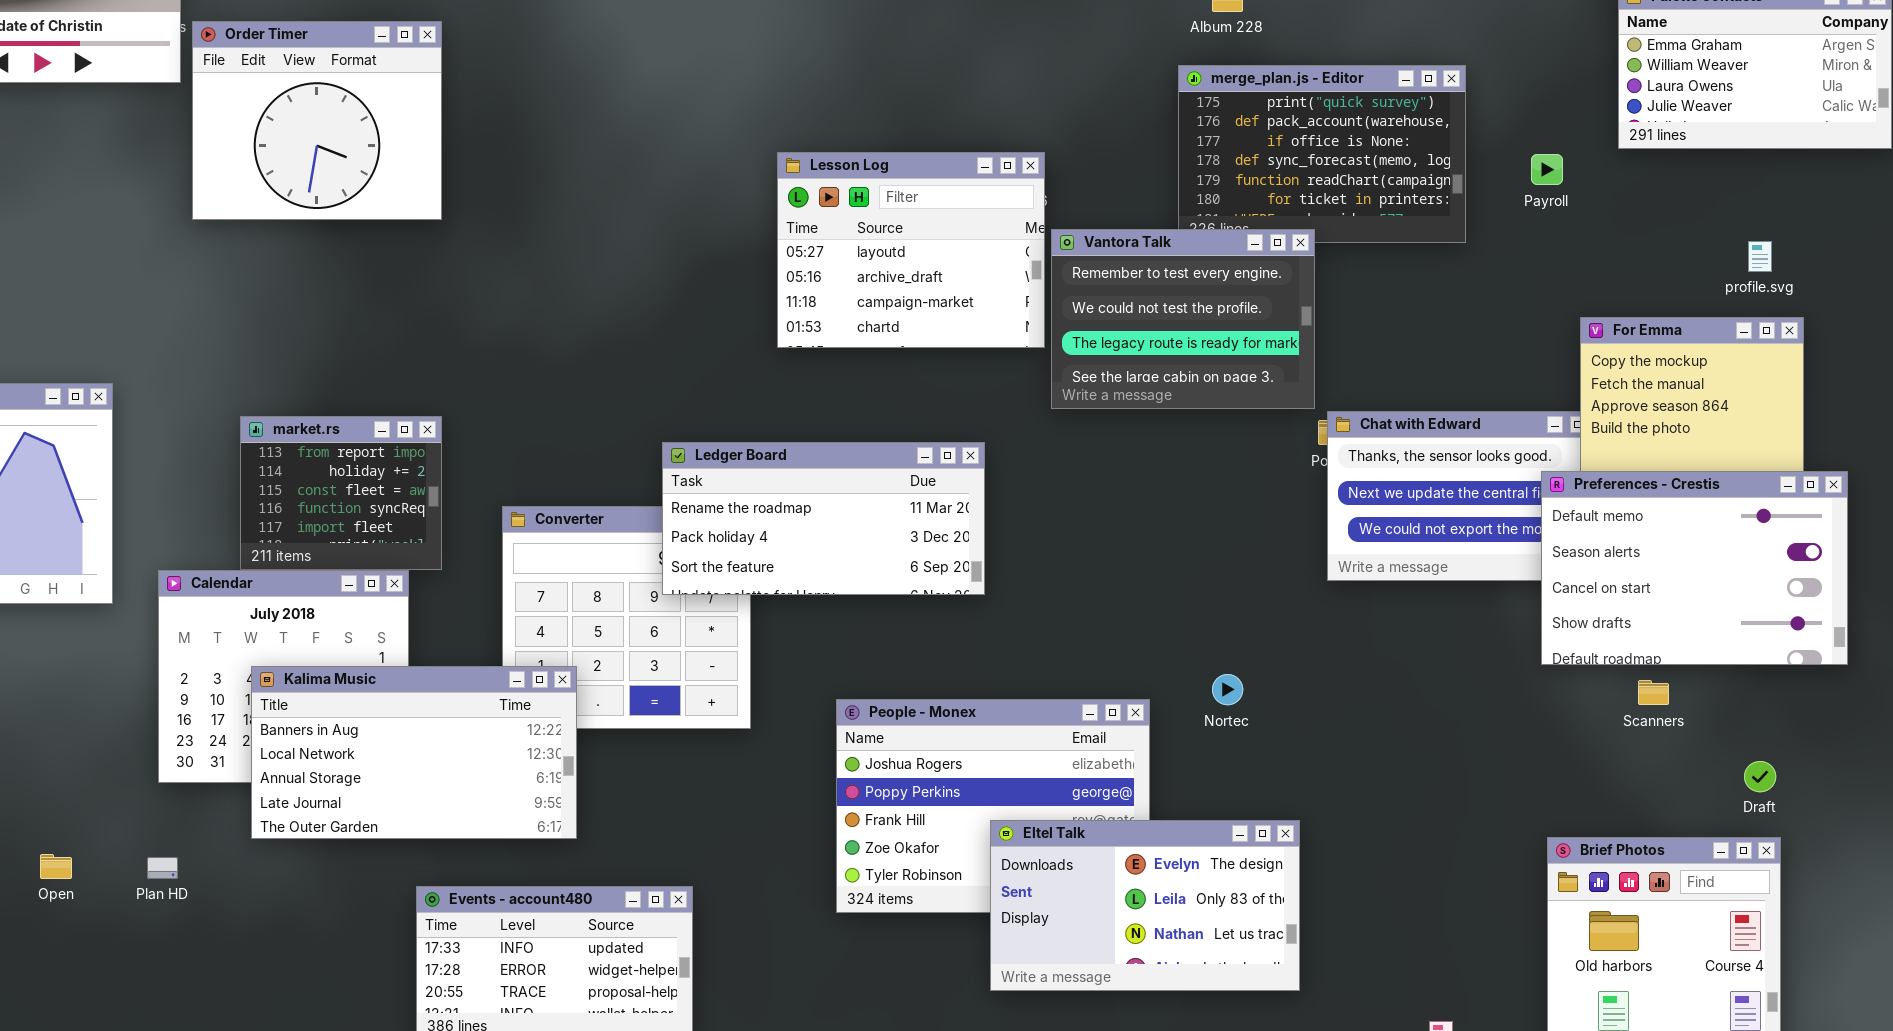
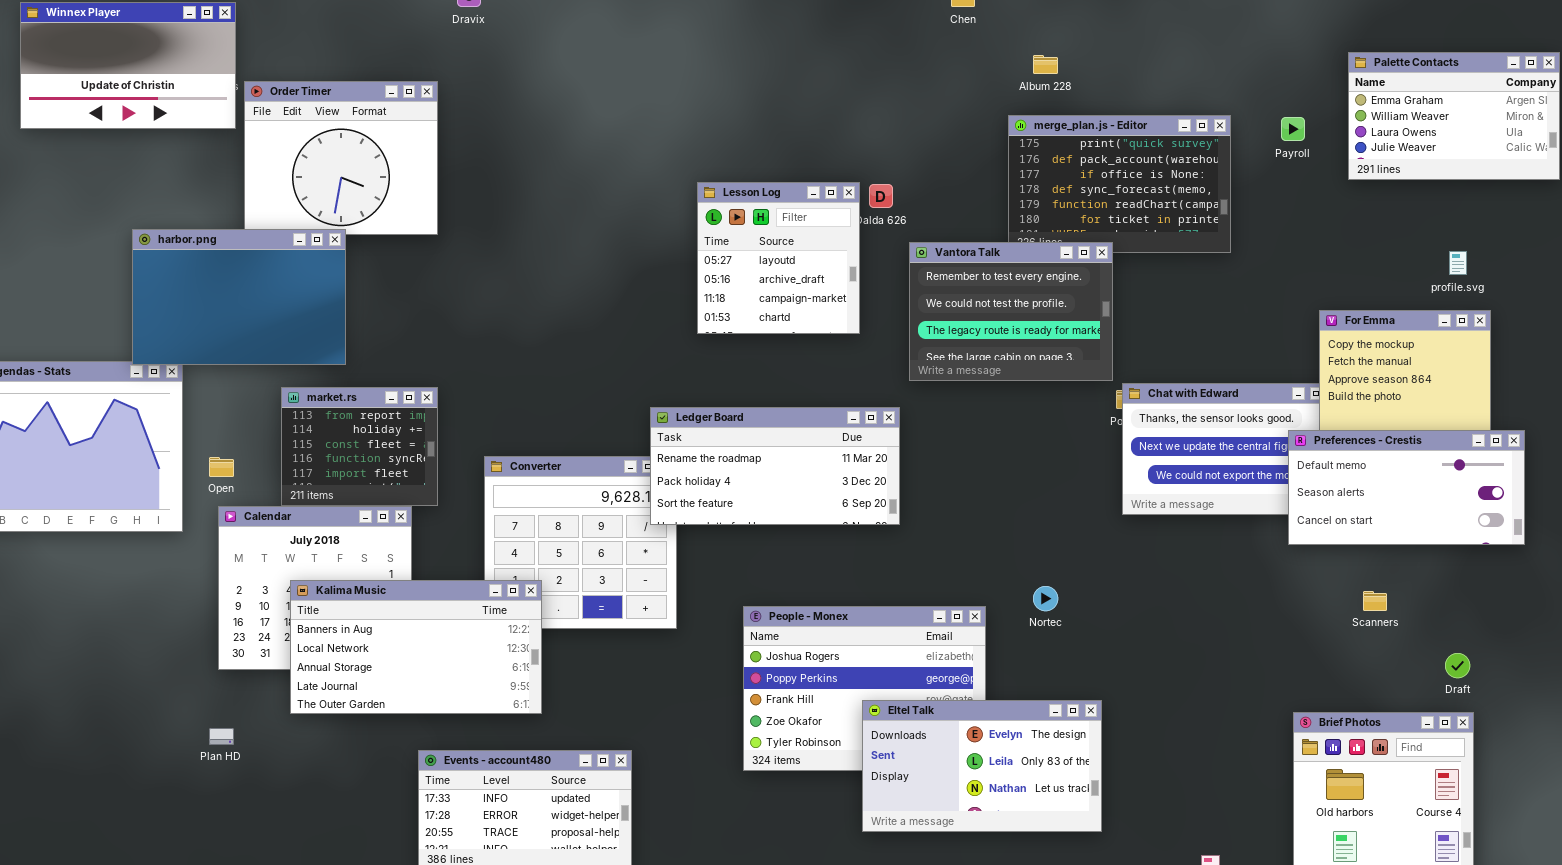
Lesson Log: [777,152,1045,348] -> [697,182,860,334], resized
Payroll: [1531,154,1563,185] -> [1281,117,1305,141], moved
harbor.png: none -> [132,229,346,365], opened
Ledger Board: [662,442,985,595] -> [650,407,900,525], moved
Preferences - Crestis: [1541,471,1848,665] -> [1288,430,1525,545], resized
Open: [40,854,72,879] -> [209,457,234,477], moved

